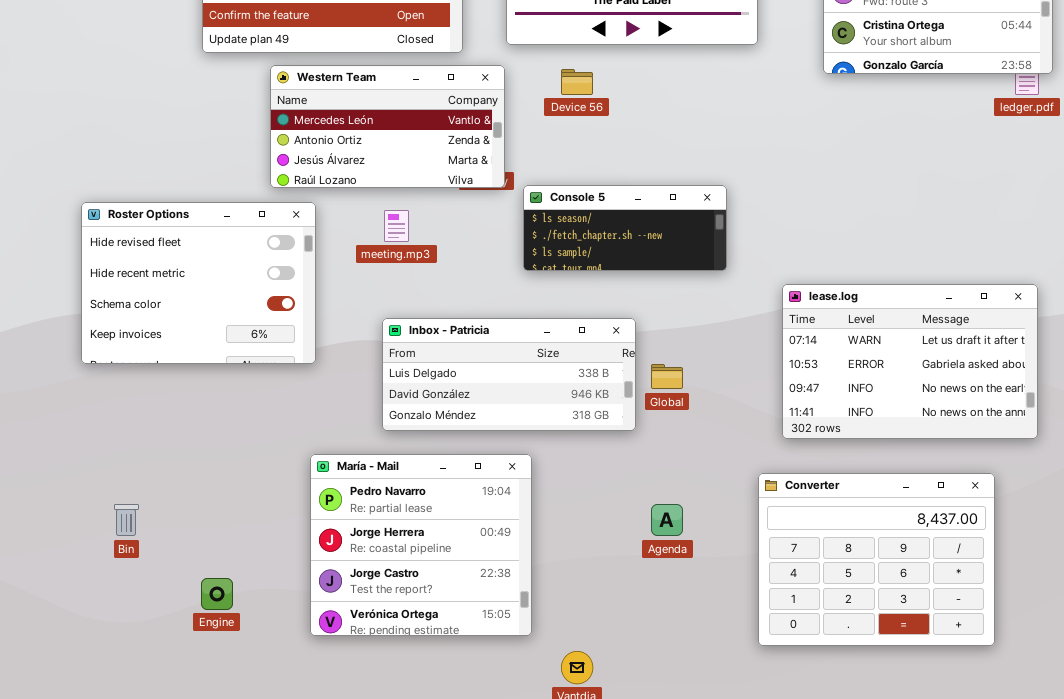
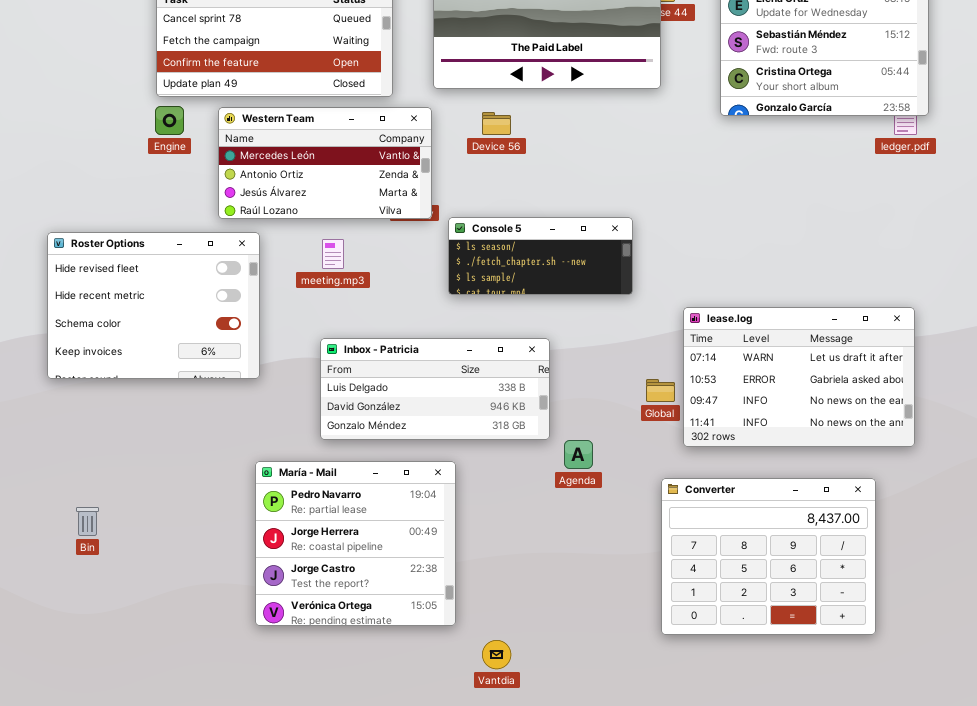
Global: [651,364,683,389] -> [646,379,675,402], moved
Agenda: [651,504,683,536] -> [564,440,593,469], moved
Engine: [201,578,233,610] -> [155,106,184,135], moved

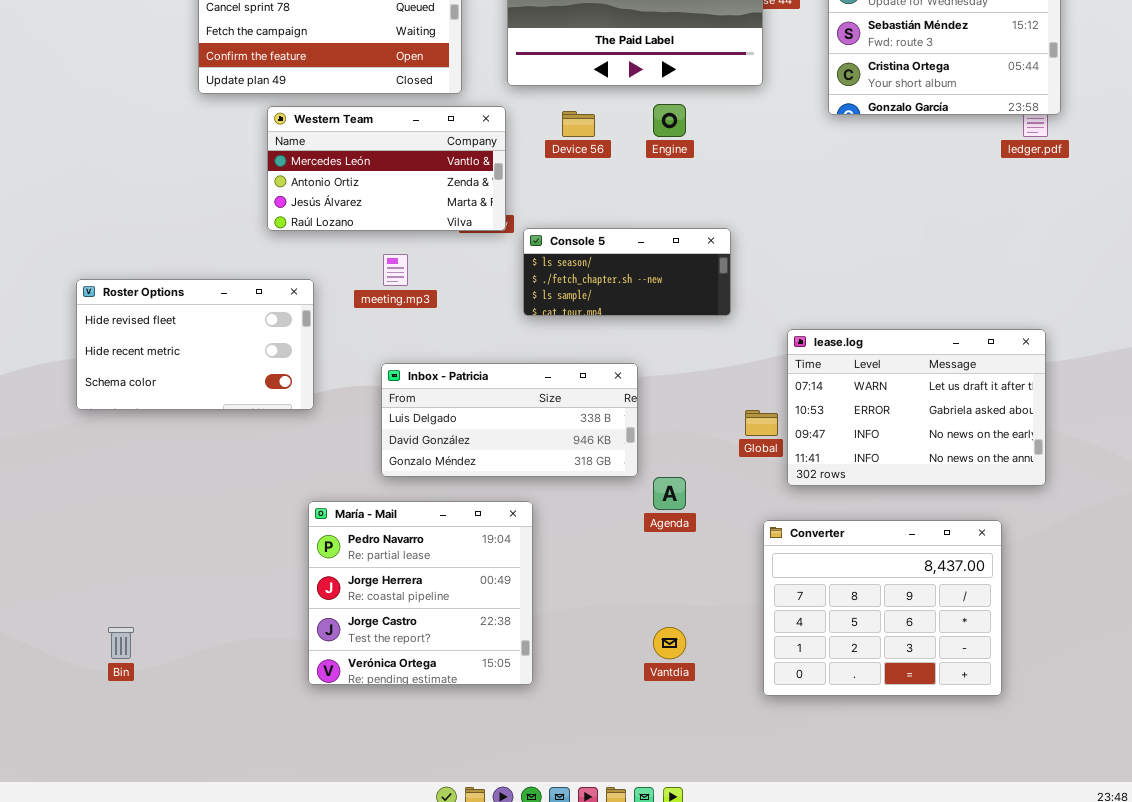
Engine: [155,106,184,135] -> [653,104,686,137], moved
Roster Options: [47,232,260,379] -> [76,279,314,410], resized
Bin: [76,507,99,536] -> [108,627,134,659], moved
Vantdia: [482,640,511,669] -> [653,627,686,659], moved

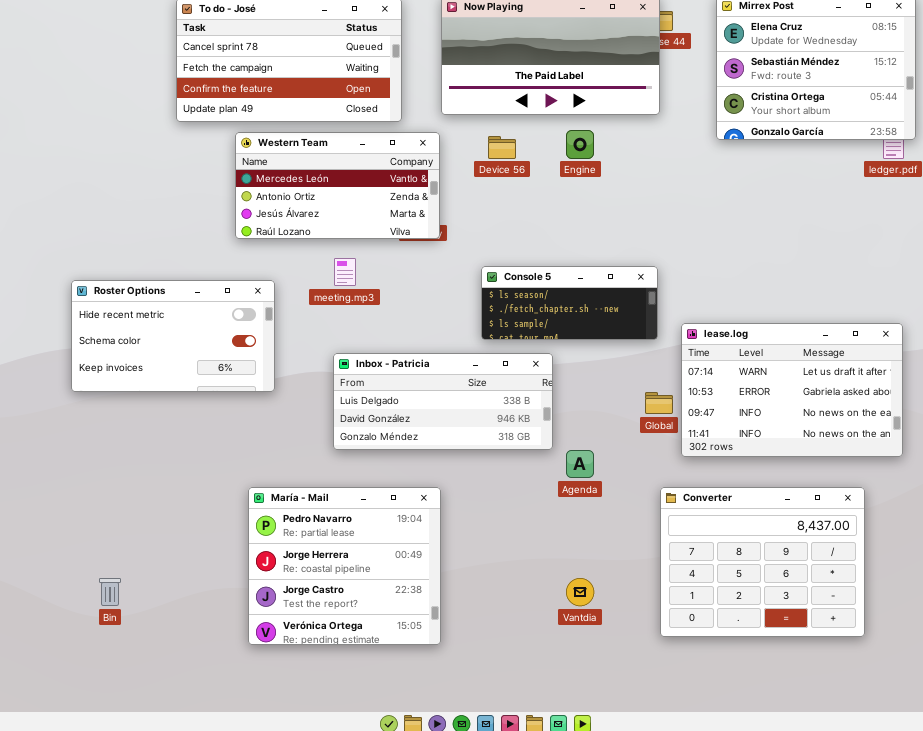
Console 5: [523,228,731,316] -> [481,266,658,340], moved
Roster Options: [76,279,314,410] -> [71,280,275,392], scrolled down 1 row
María - Mail: [308,501,533,685] -> [248,487,441,645], moved

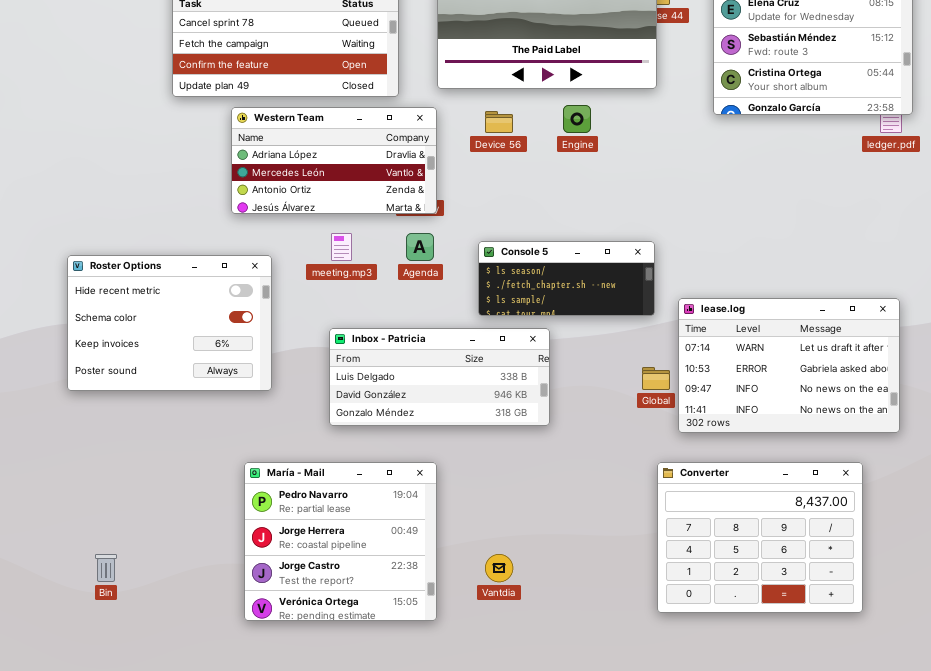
Western Team: [235,132,440,239] -> [231,107,437,214], scrolled up 1 row
Roster Options: [71,280,275,392] -> [67,255,272,391], resized
Agenda: [566,450,594,478] -> [406,233,434,261], moved
Vantdia: [566,578,594,606] -> [485,554,513,582], moved

